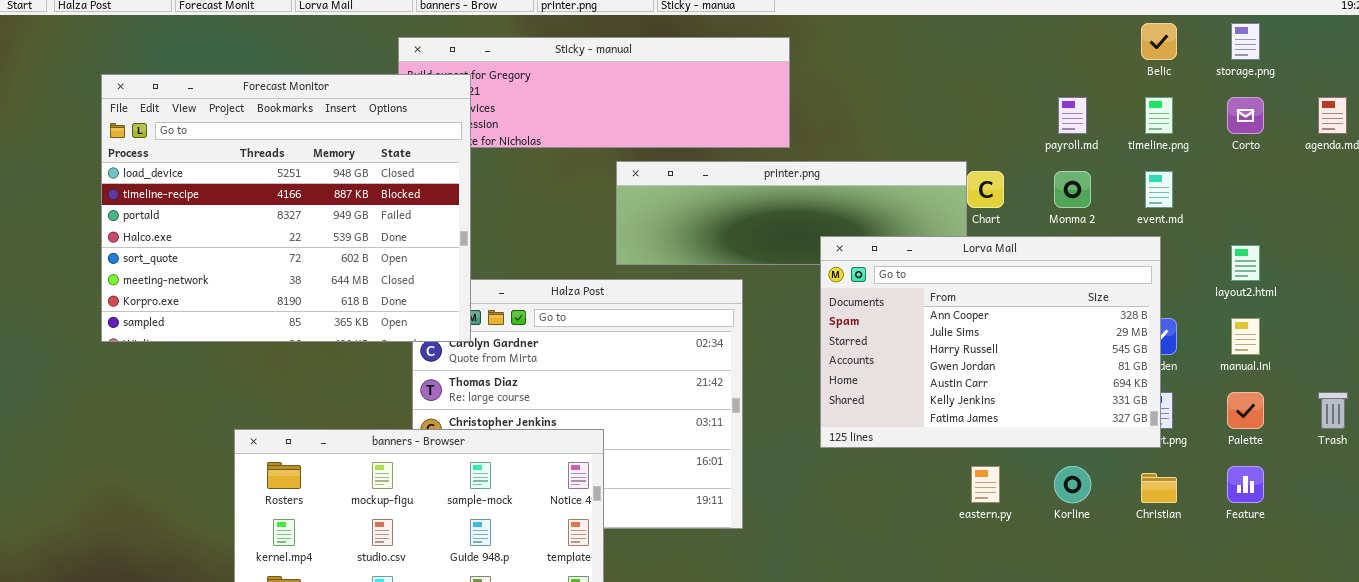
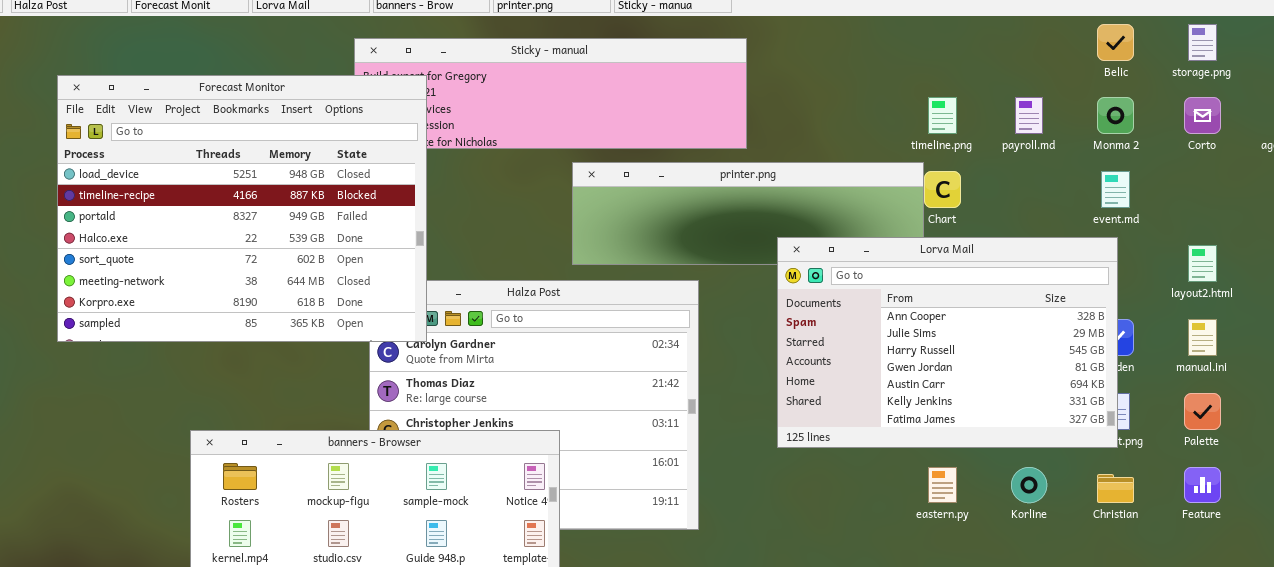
timeline.png: [1145,97,1173,134] -> [928,97,957,134], moved
Monma 2: [1054,171,1091,208] -> [1097,97,1134,134], moved

